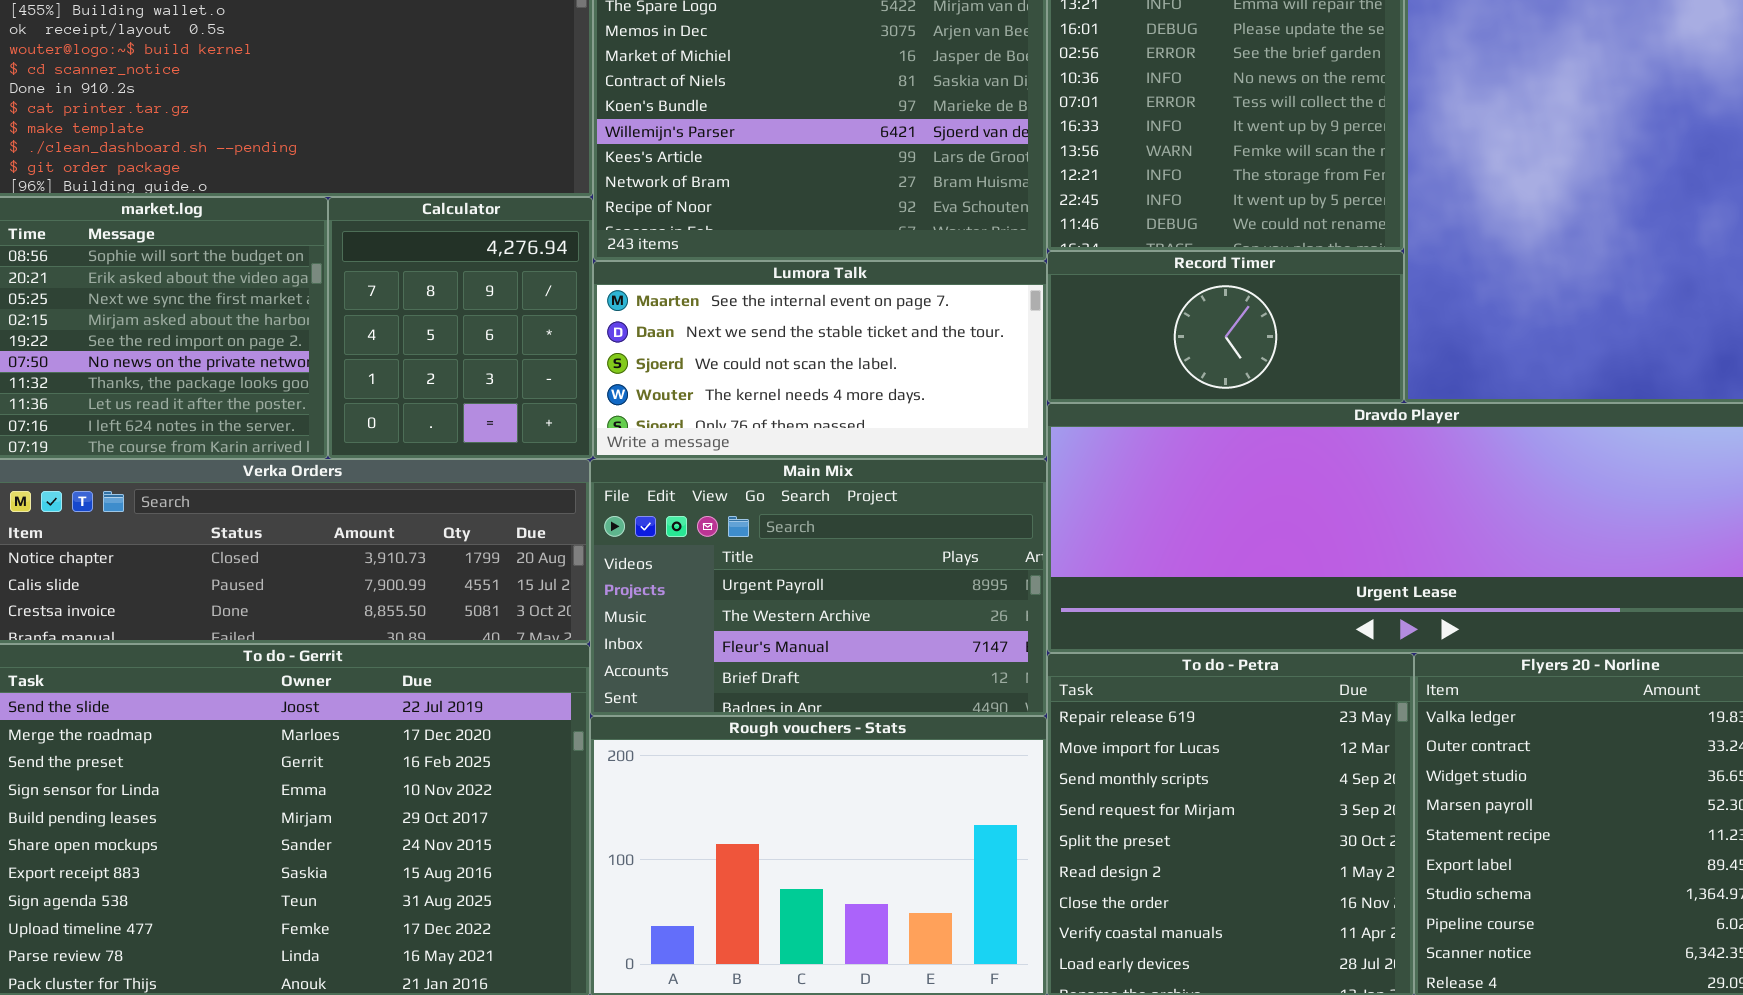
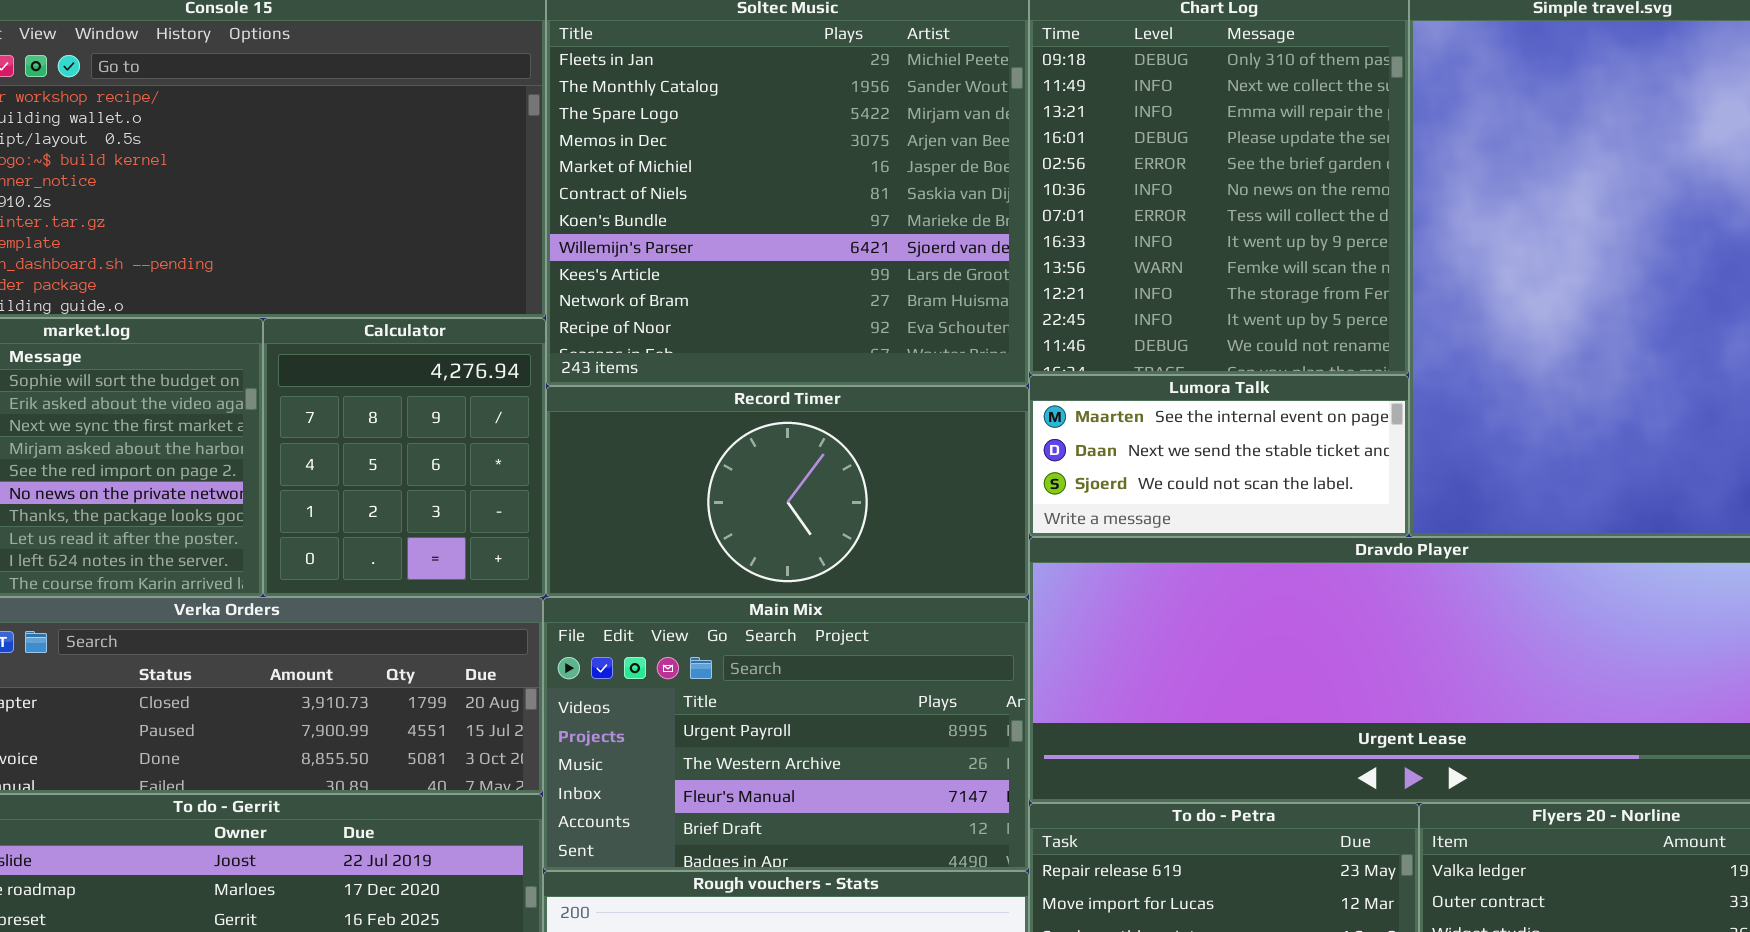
Record Timer: [1047,251,1404,403] -> [546,386,1029,597], moved, resized
Lumora Talk: [593,261,1047,459] -> [1029,375,1409,537], moved, resized

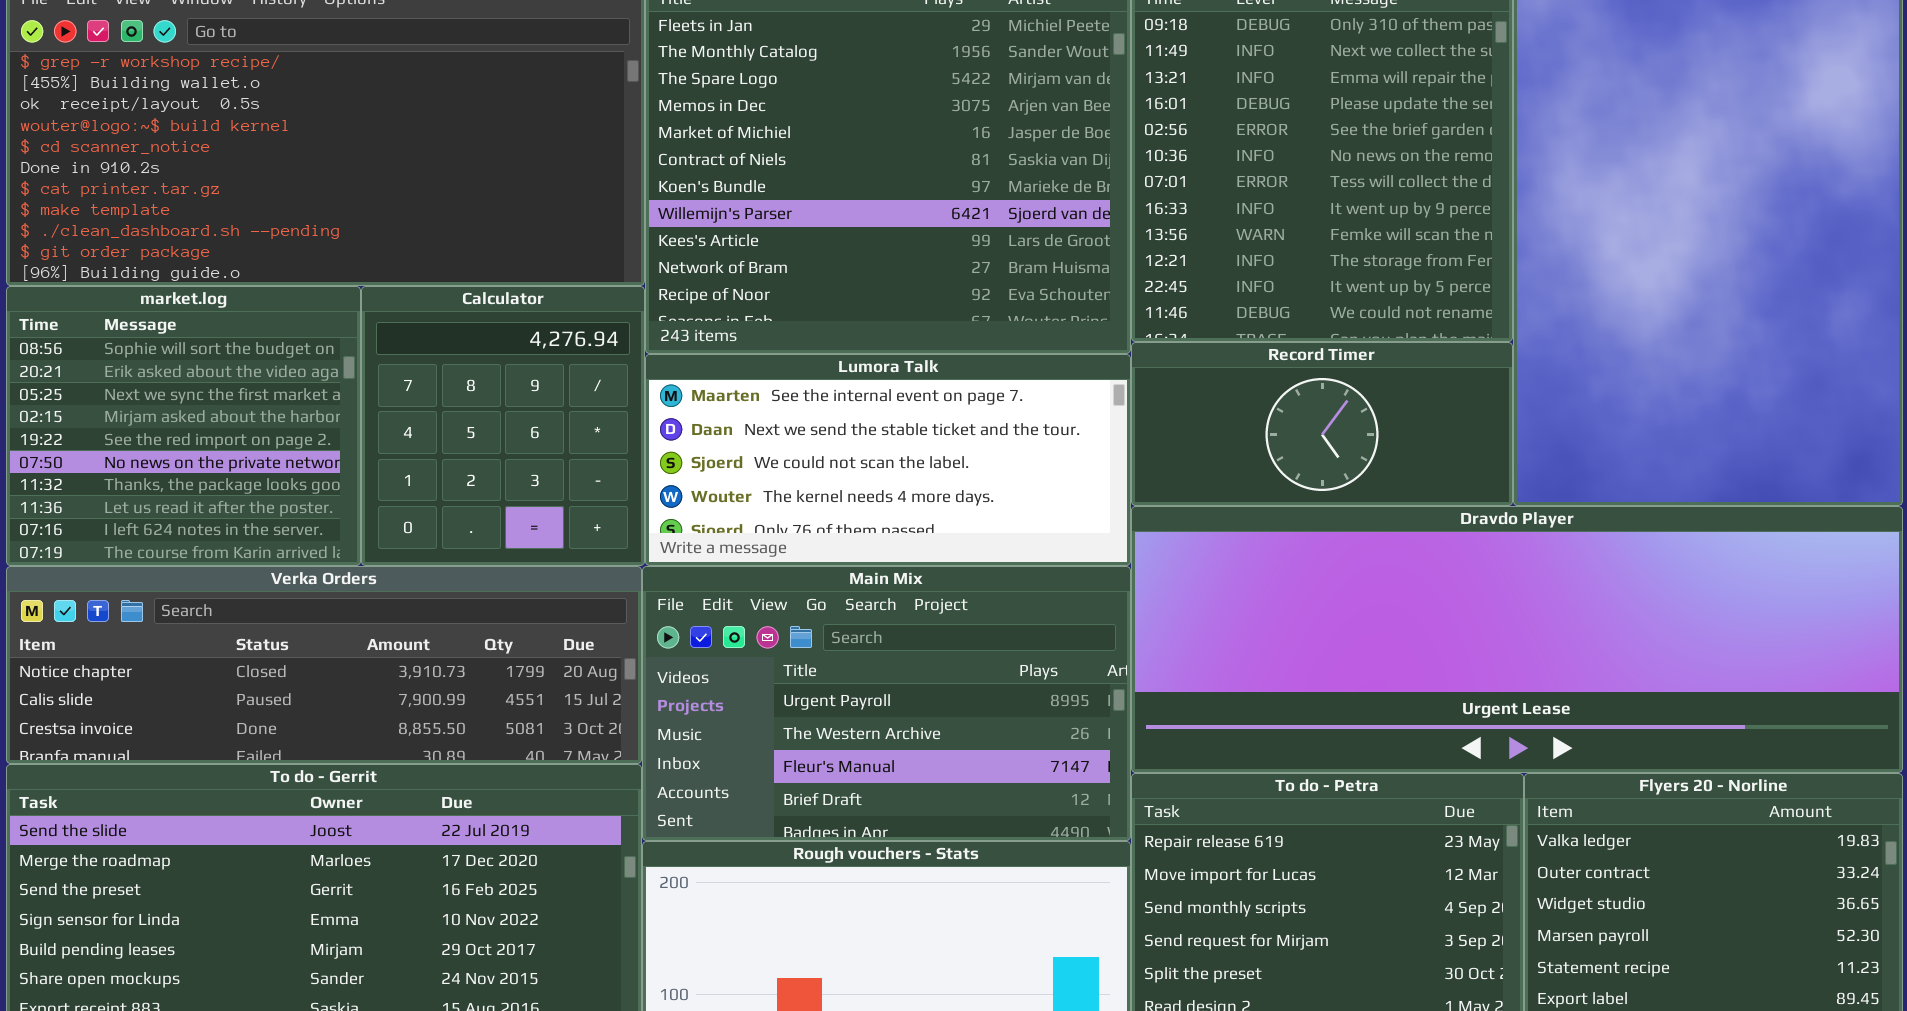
Lumora Talk: [1029,375,1409,537] -> [645,354,1131,566], moved, resized
Record Timer: [546,386,1029,597] -> [1131,342,1513,506], moved, resized

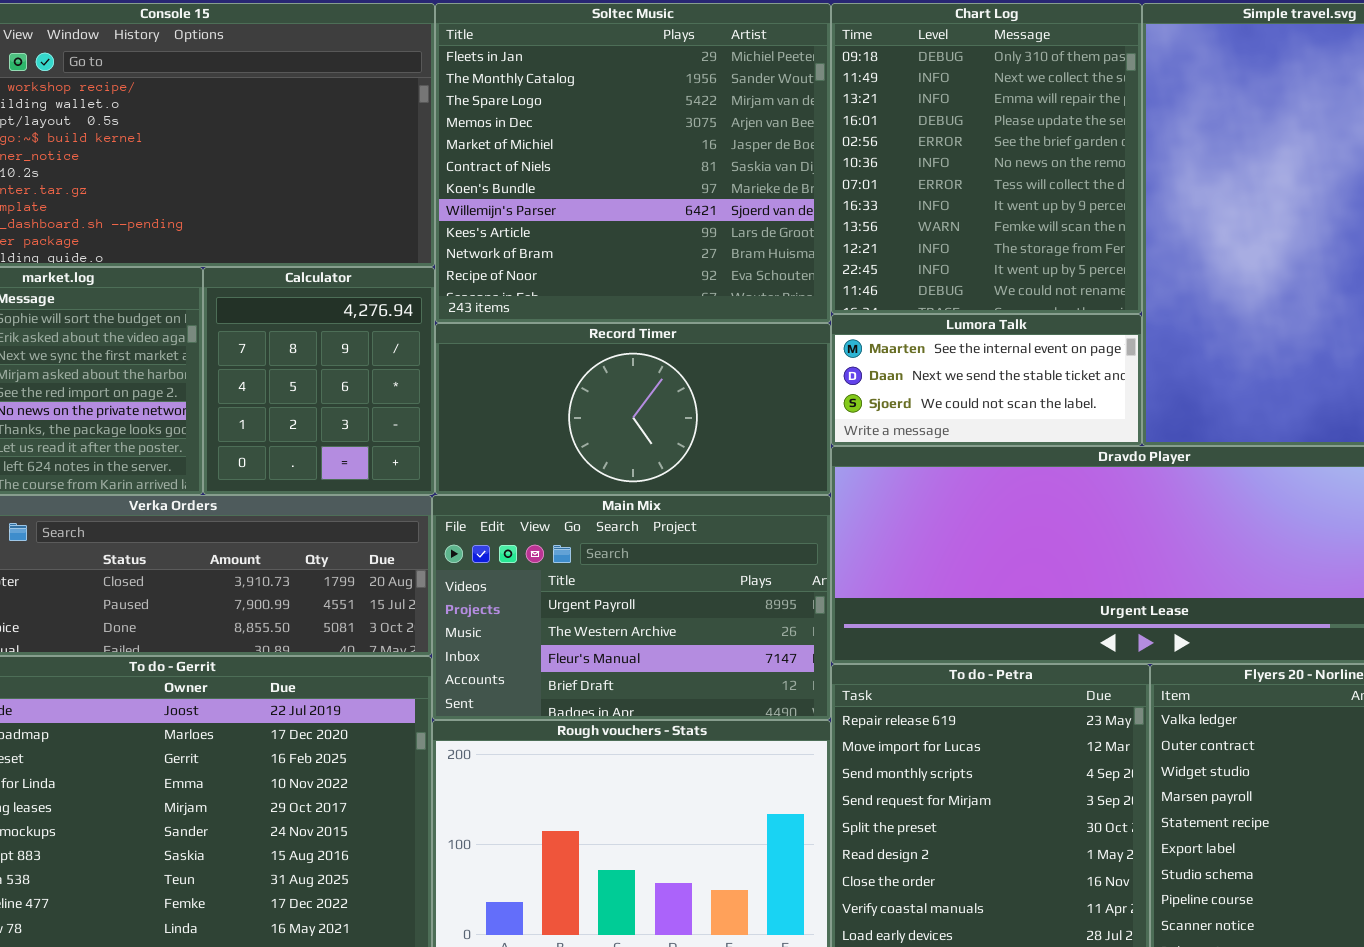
Record Timer: [1131,342,1513,506] -> [435,323,831,495], moved, resized
Lumora Talk: [645,354,1131,566] -> [831,314,1142,446], moved, resized

